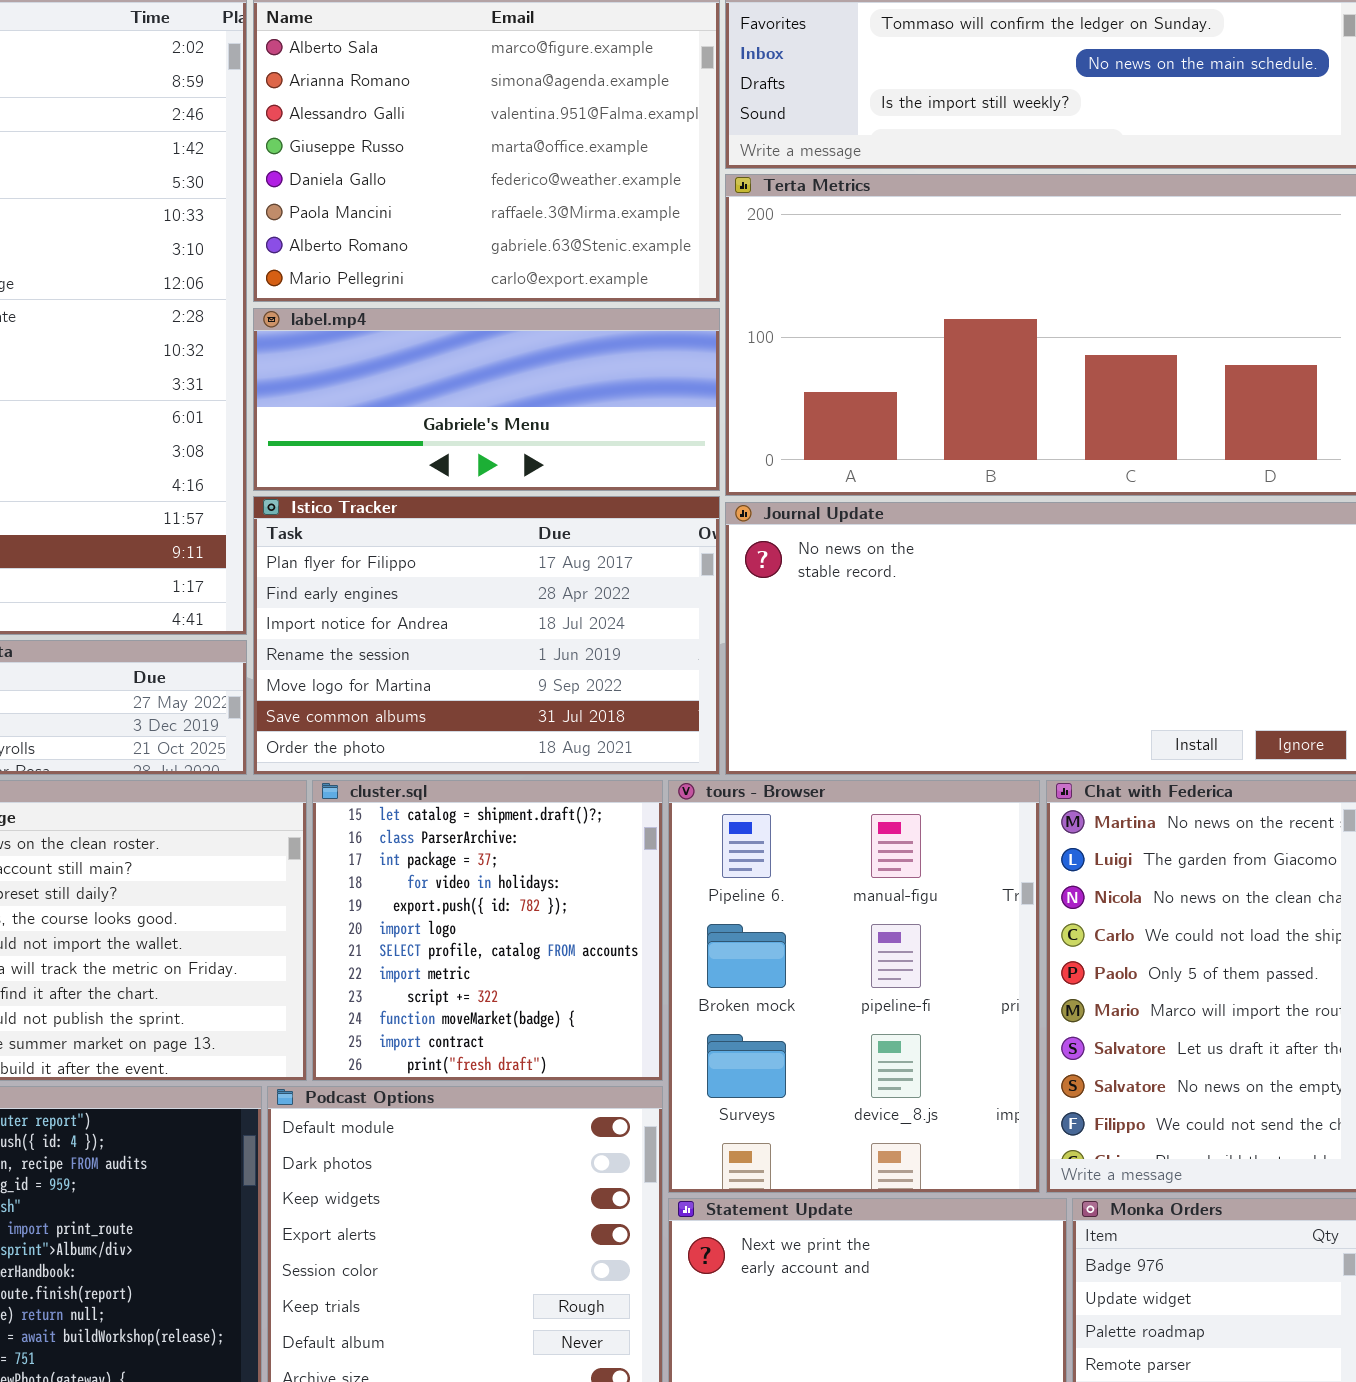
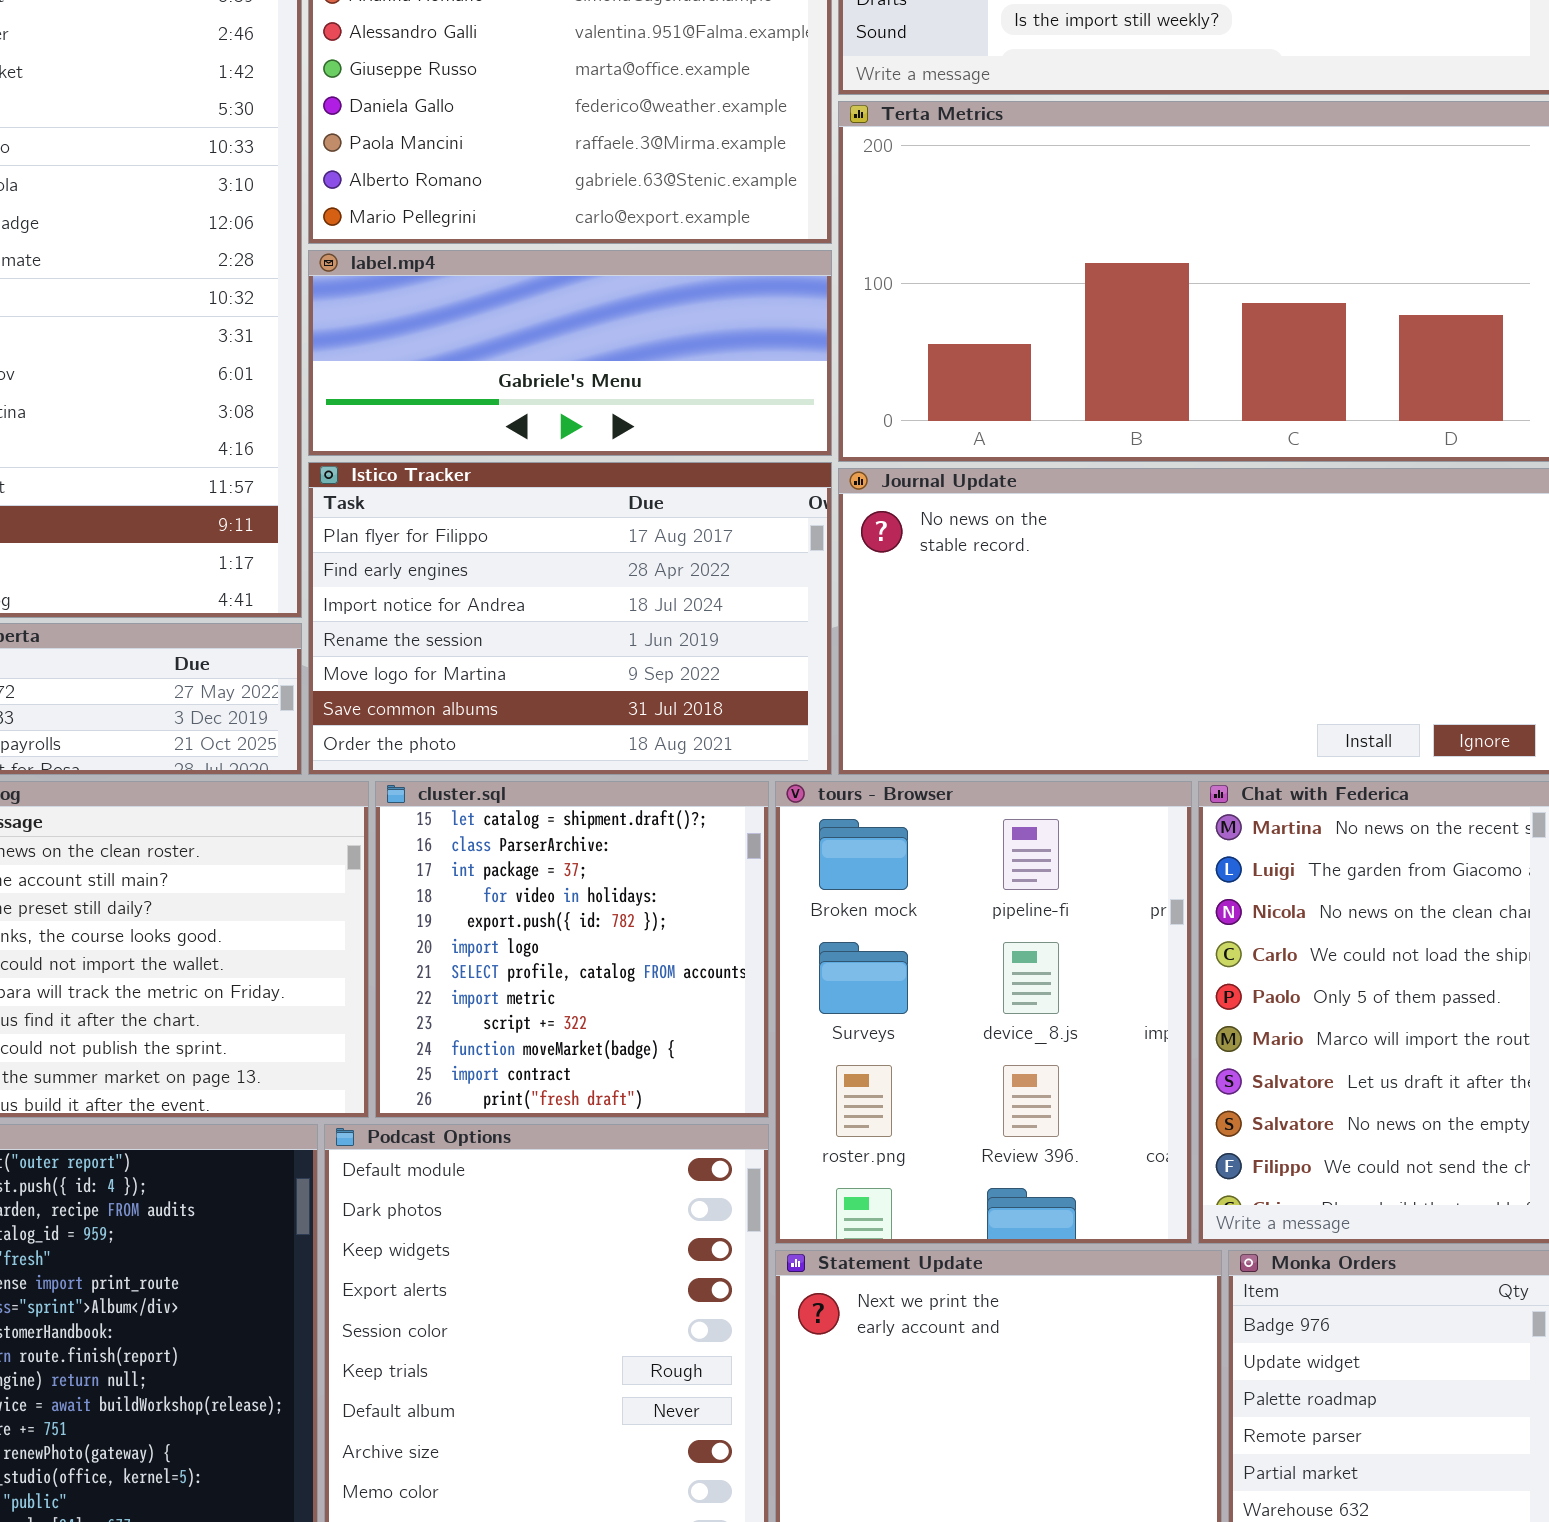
tours - Browser: [668,780,1040,1193] -> [775,781,1192,1244], scrolled down 1 row

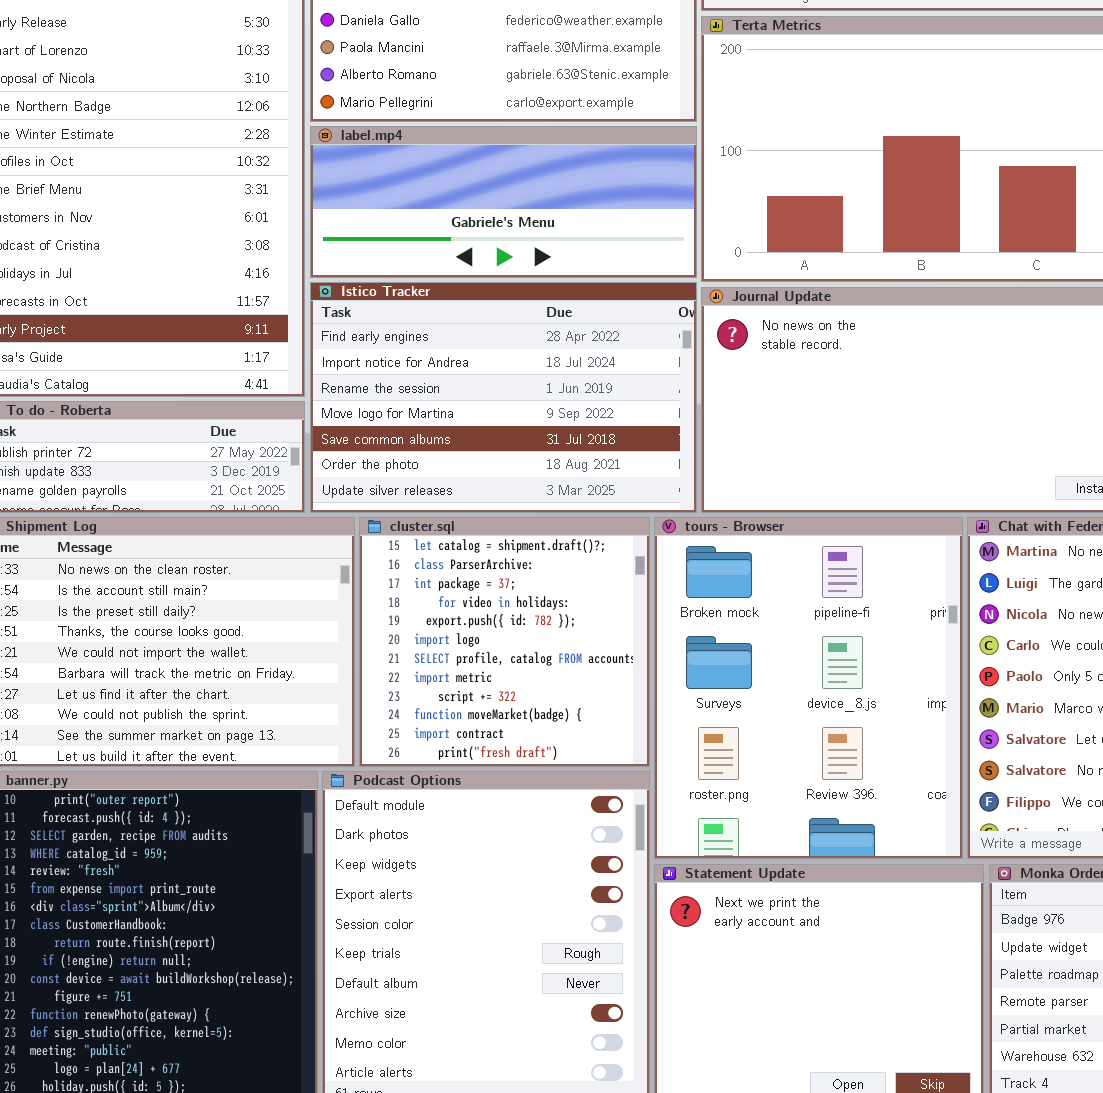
Istico Tracker: [308,462,832,775] -> [310,282,697,513], scrolled down 1 row

